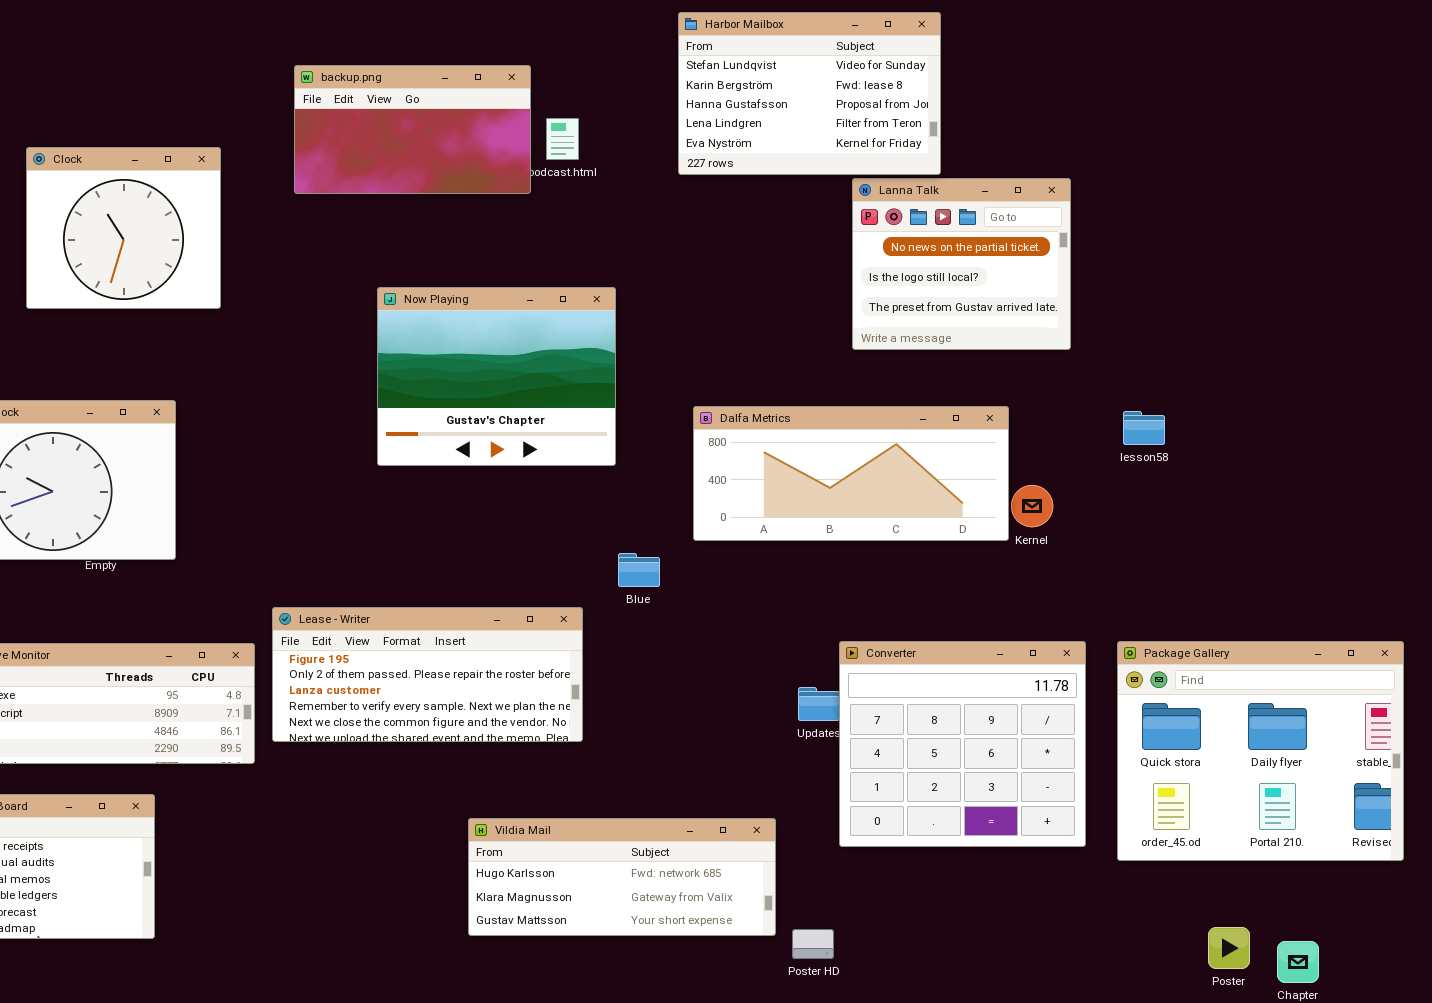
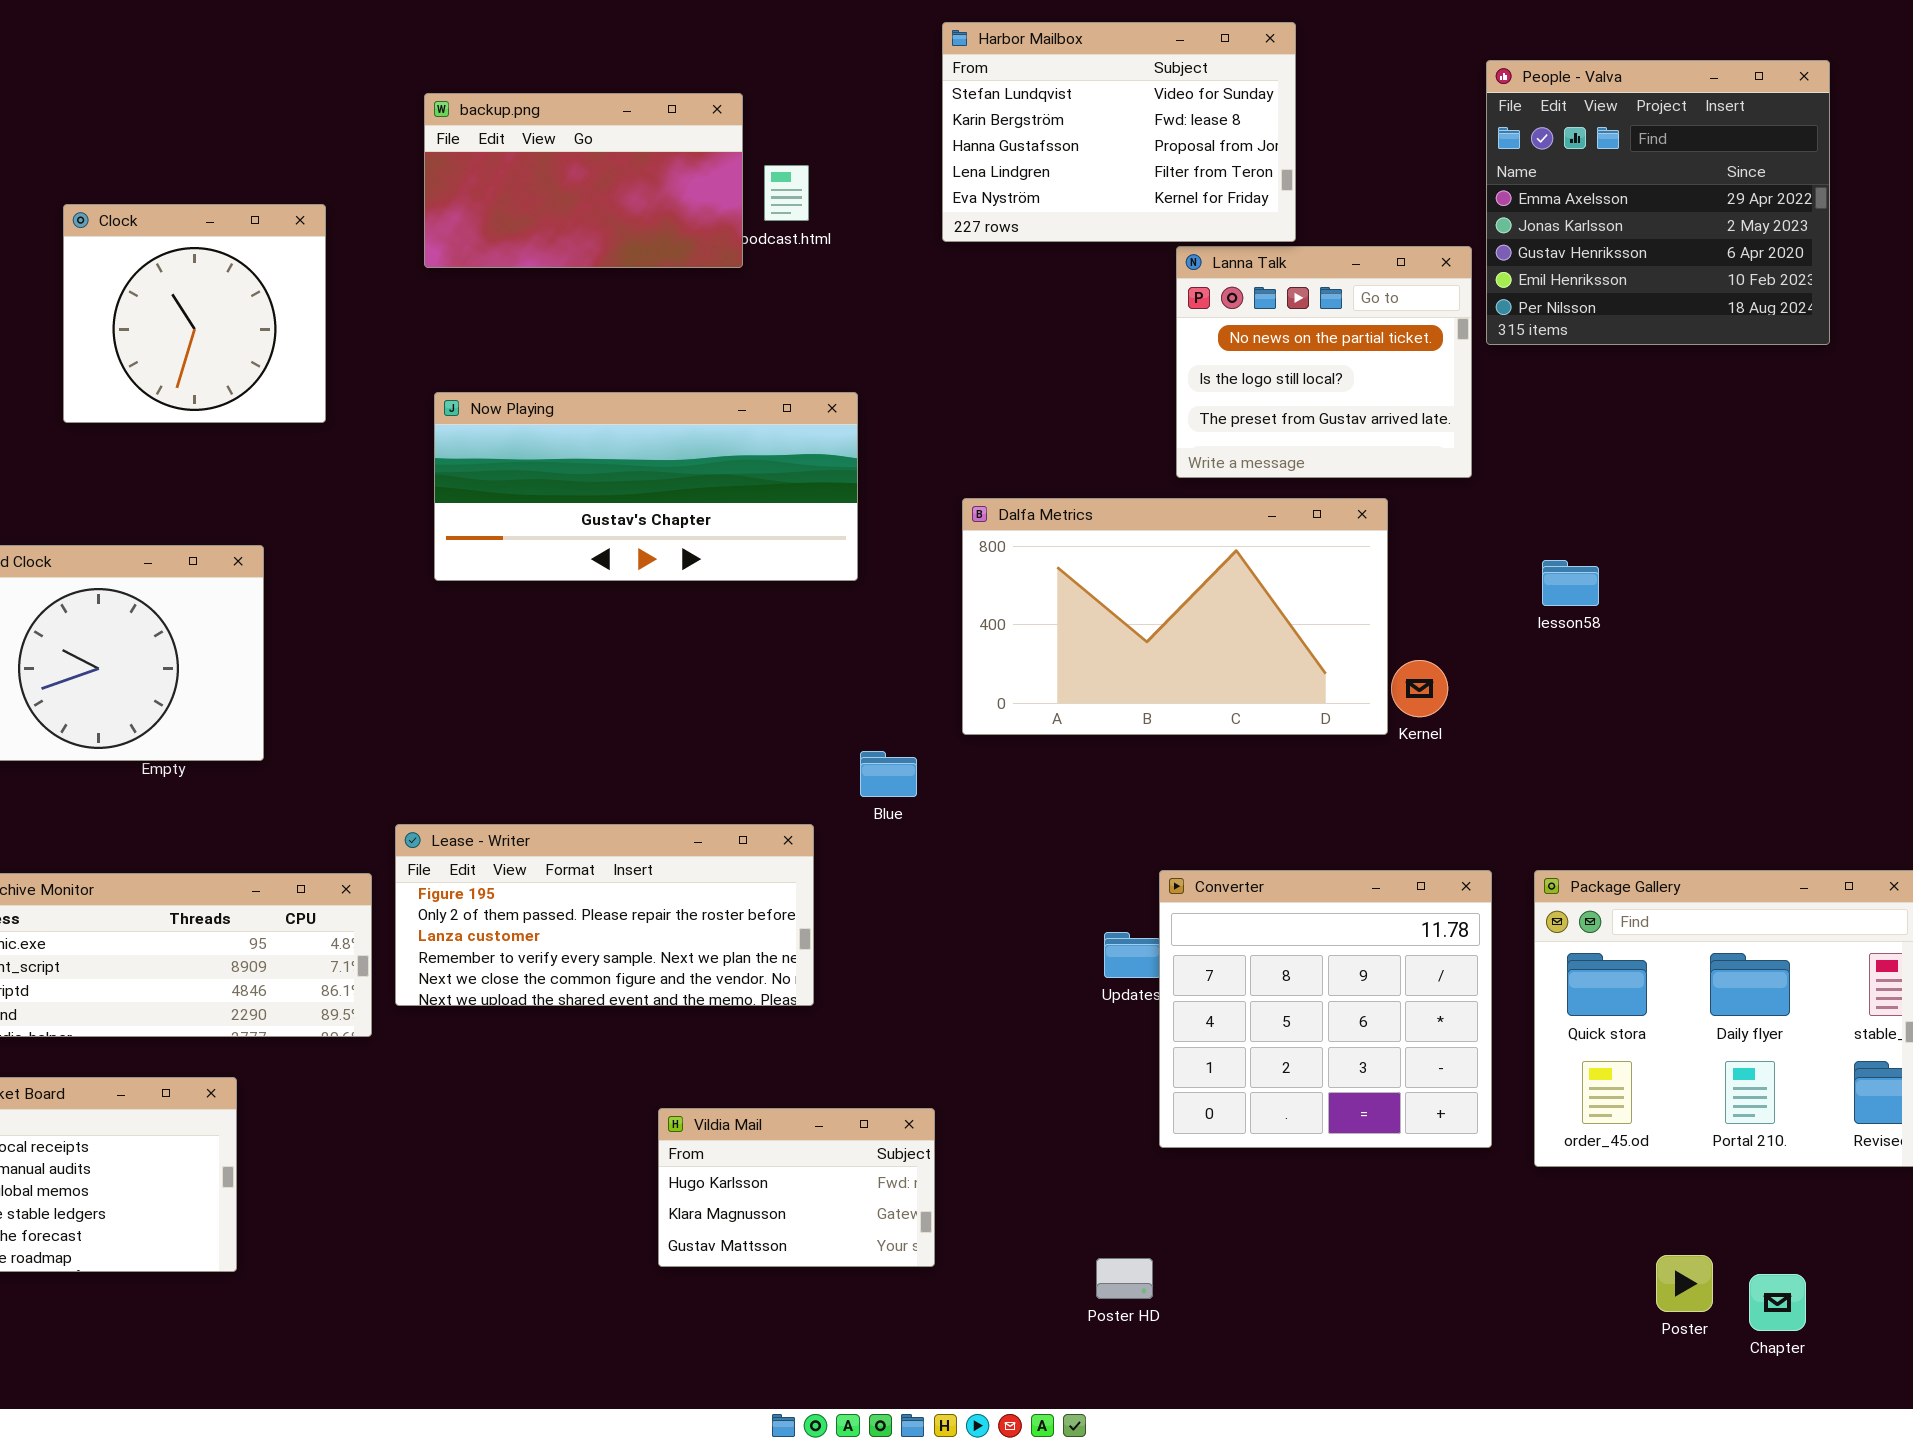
People - Valva: none -> [1486,60,1830,345], opened
Now Playing: [377,287,616,466] -> [434,392,858,581], resized
Dalfa Metrics: [693,406,1009,541] -> [962,498,1388,735], resized
Vildia Mail: [468,818,776,936] -> [658,1108,935,1267], resized

